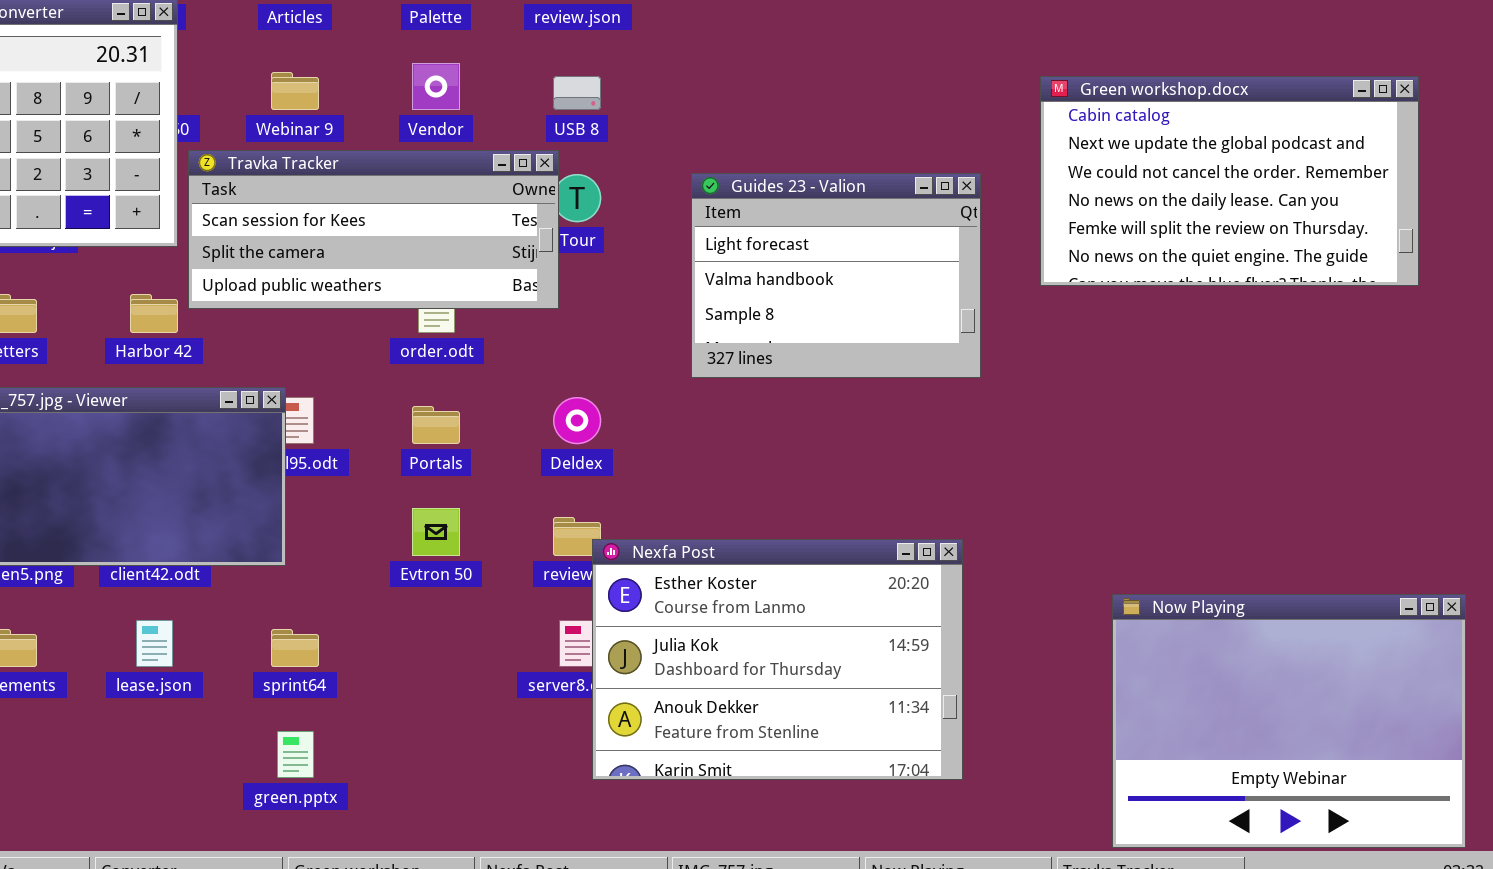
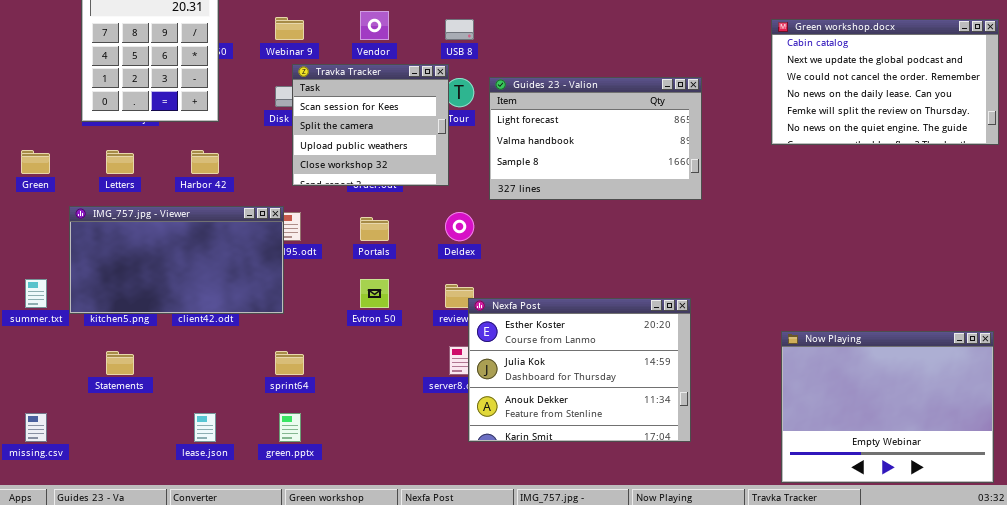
Green workshop.docx: [1040,76,1419,286] -> [771,19,999,145], moved
Travka Tracker: [188,150,559,309] -> [292,64,449,186], resized
Guides 23 - Valion: [691,173,981,378] -> [489,77,702,200], resized
lease.json: [136,620,173,667] -> [194,413,216,442], moved

